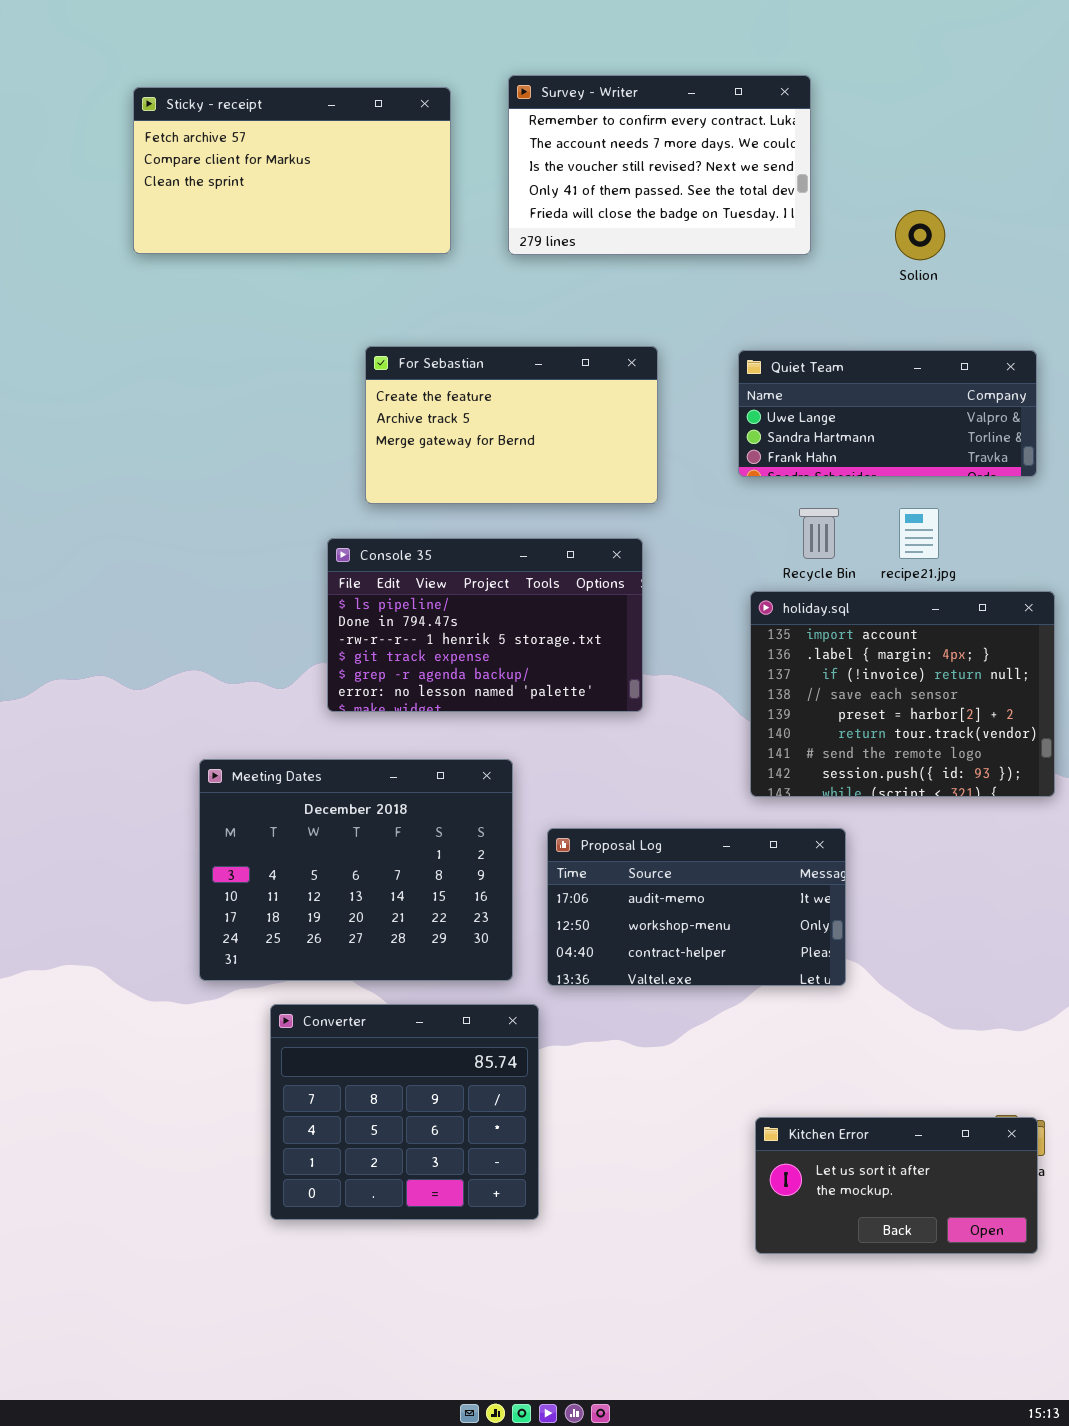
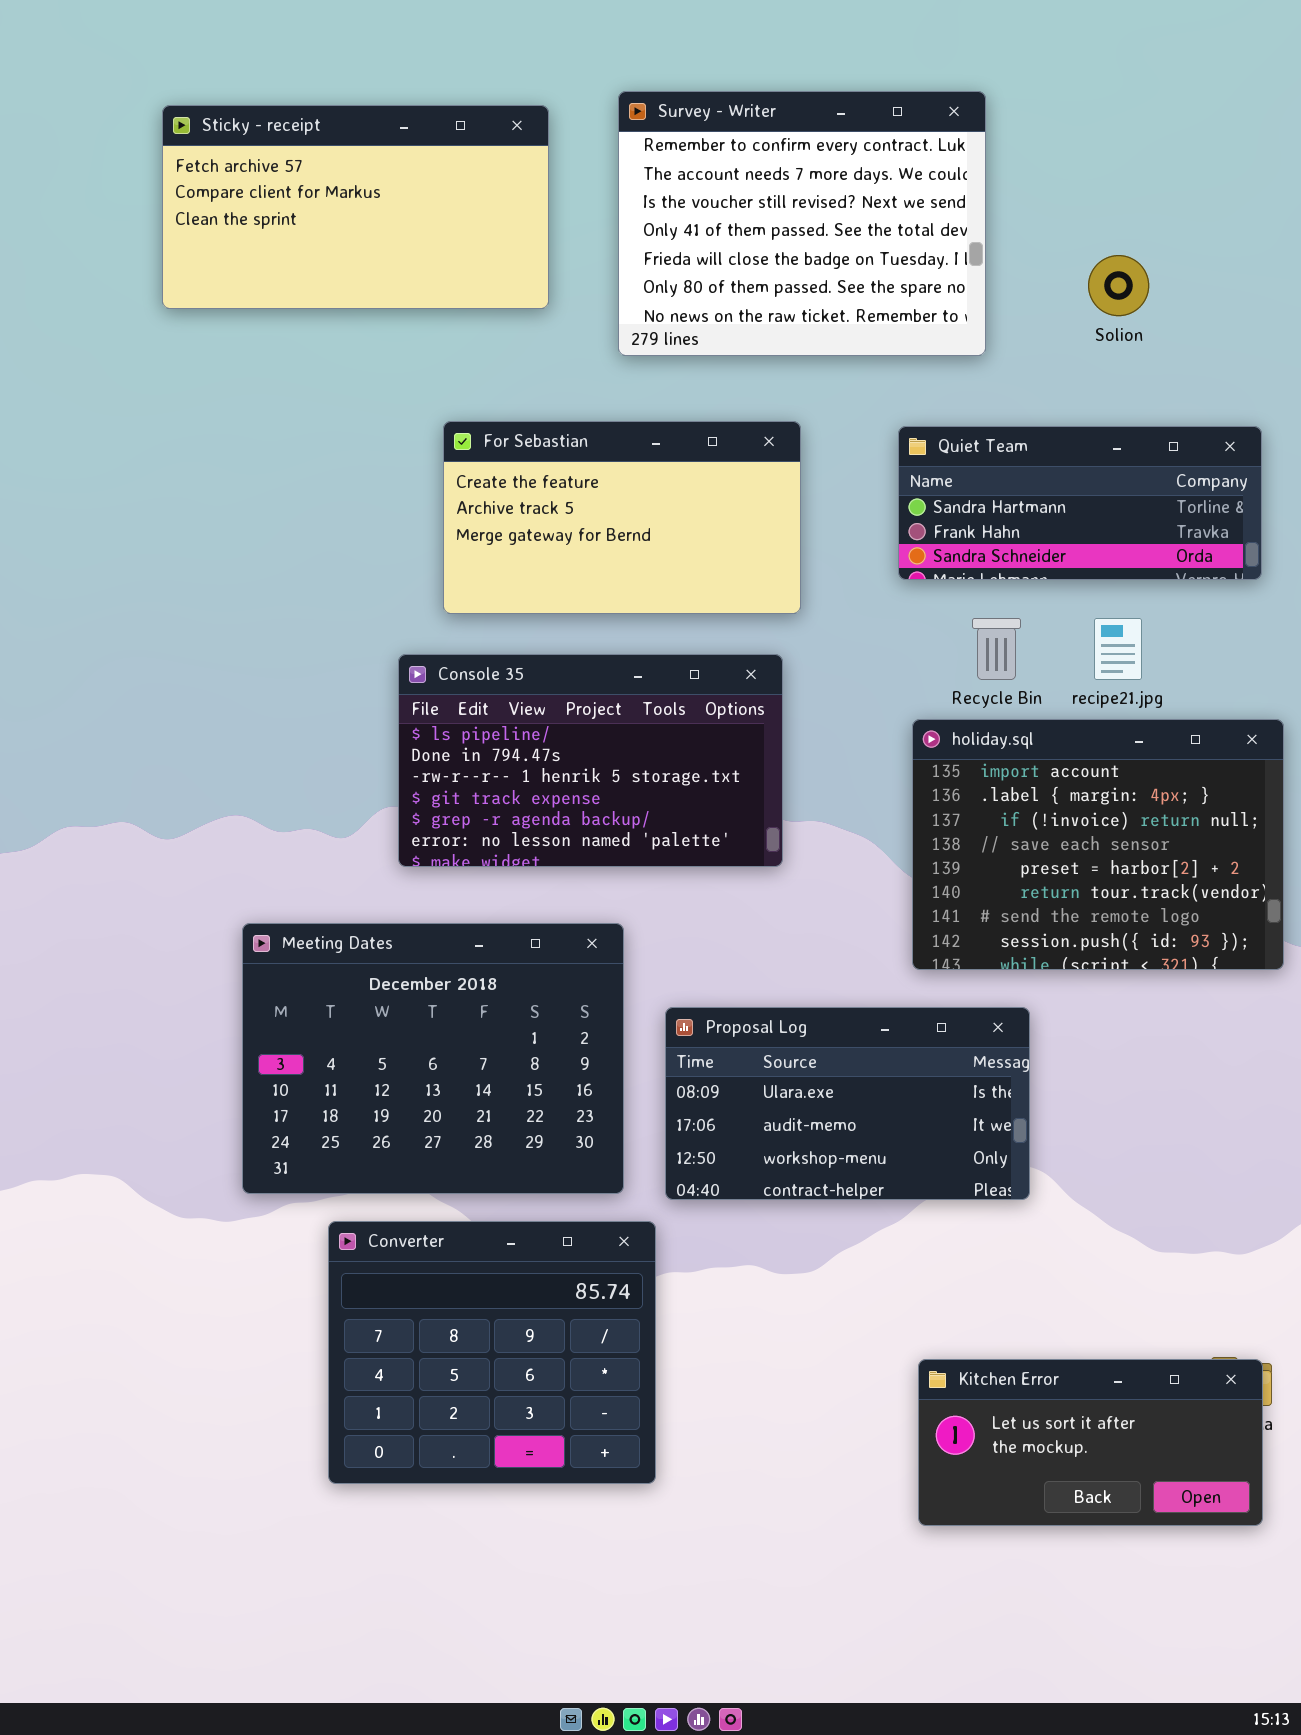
Survey - Writer: [508,75,811,255] -> [618,91,986,356], resized
Quiet Team: [738,350,1037,477] -> [898,426,1262,580], scrolled down 1 row
Proposal Log: [547,828,846,986] -> [665,1007,1030,1200], scrolled up 1 row

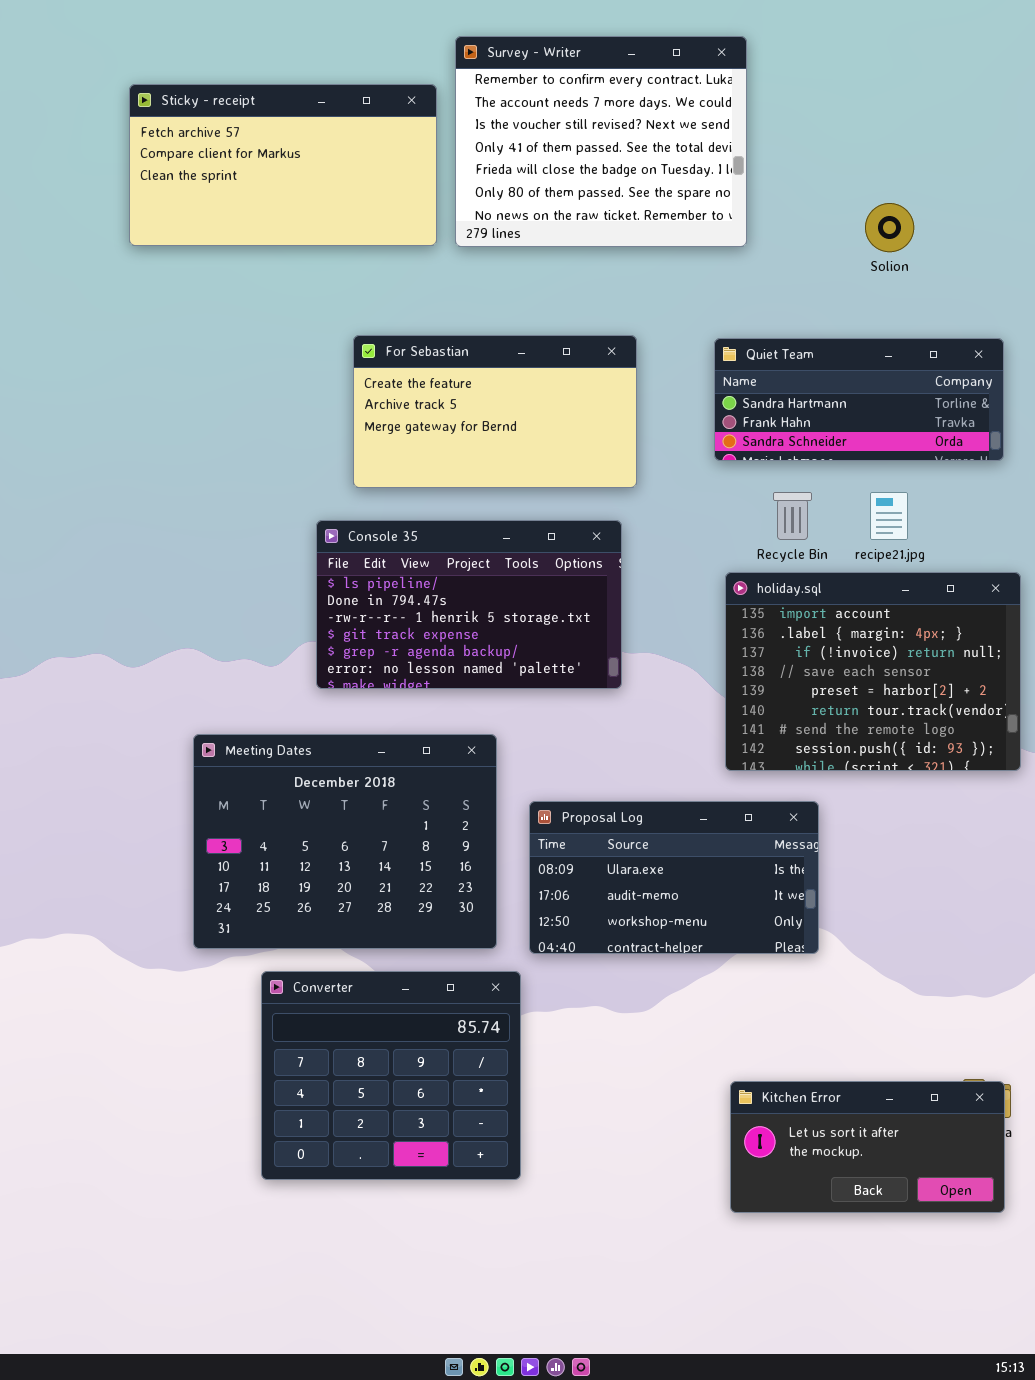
Survey - Writer: [618,91,986,356] -> [455,36,747,247], moved

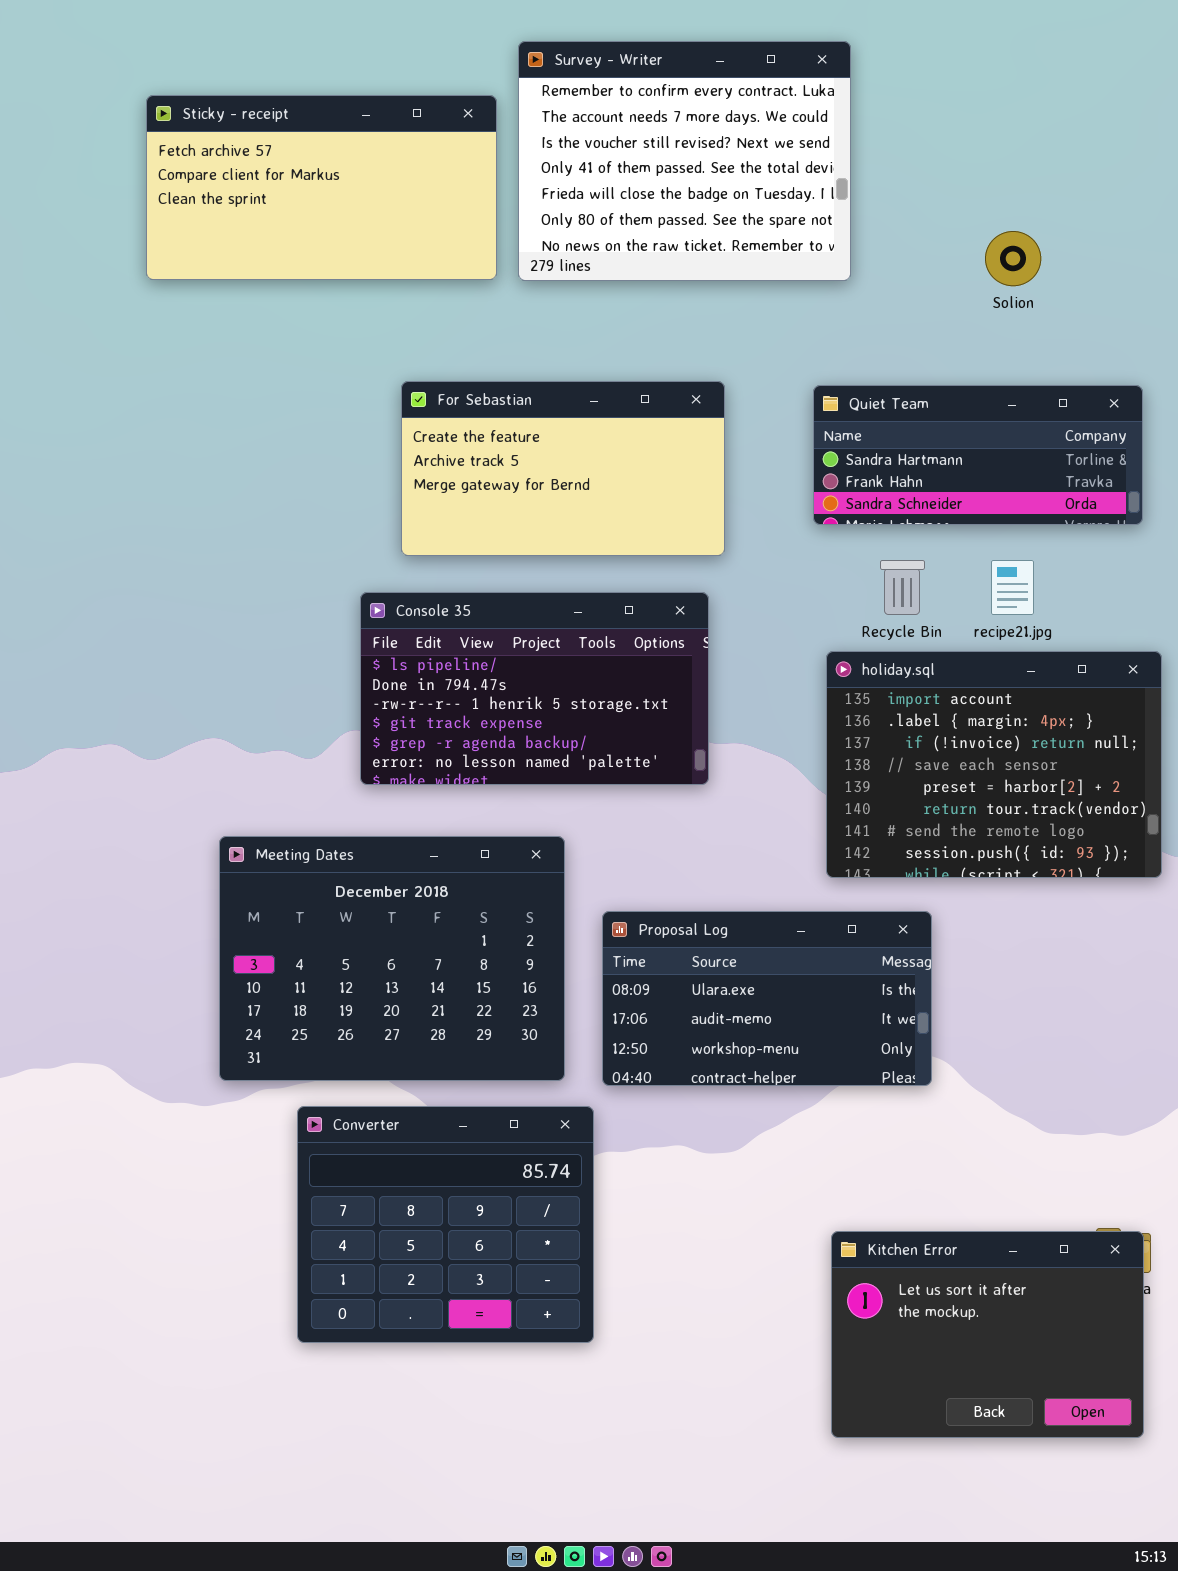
Kitchen Error: [730,1081,1005,1213] -> [831,1231,1144,1438], resized

